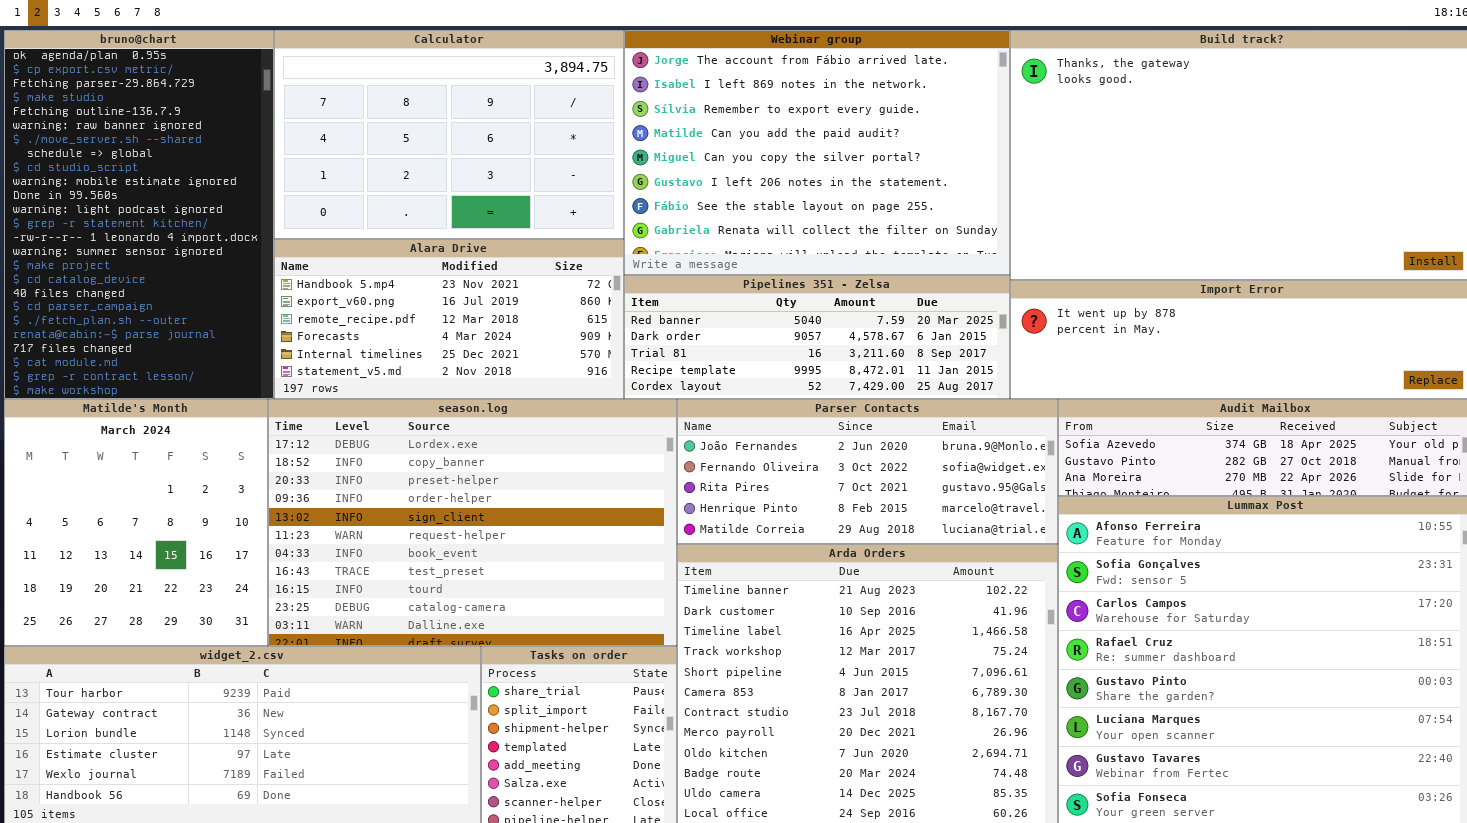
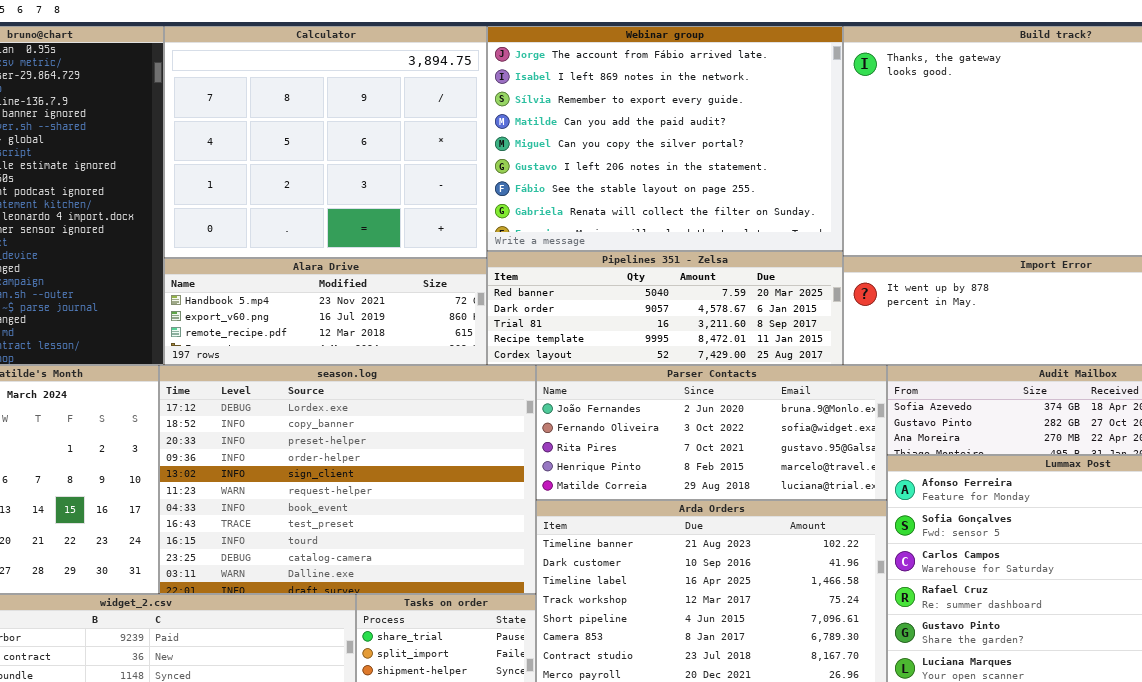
Calculator: [274,30,624,239] -> [164,26,487,258], resized
Alara Drive: [274,239,624,399] -> [164,258,487,365], resized

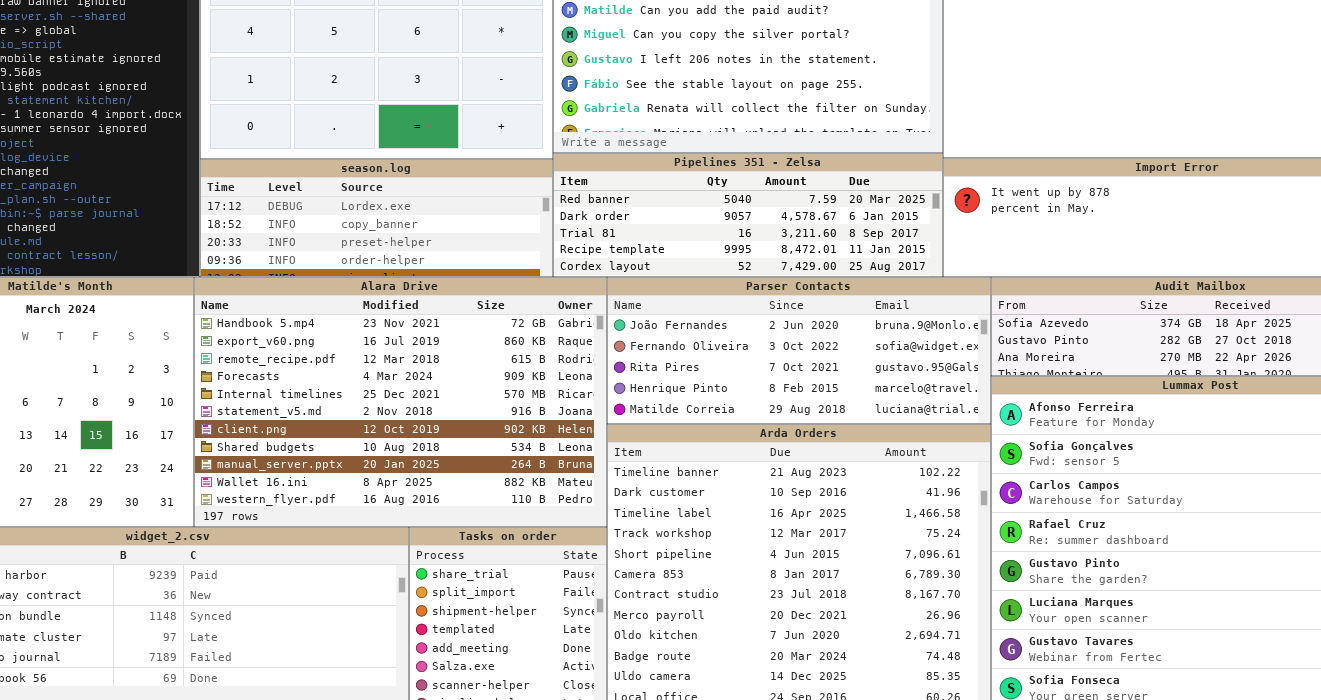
Alara Drive: [164,258,487,365] -> [194,277,607,527], moved, resized
season.log: [159,365,536,594] -> [200,159,553,277], moved, resized

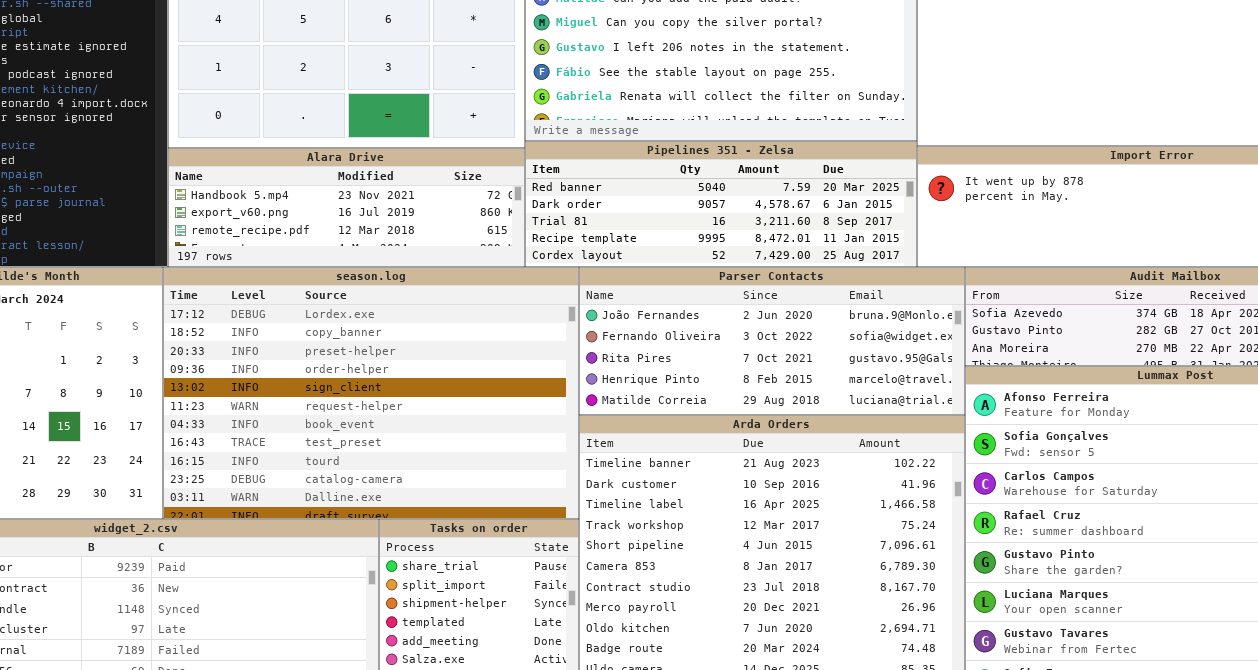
season.log: [200,159,553,277] -> [163,267,579,519], moved, resized
Alara Drive: [194,277,607,527] -> [168,148,525,267], moved, resized

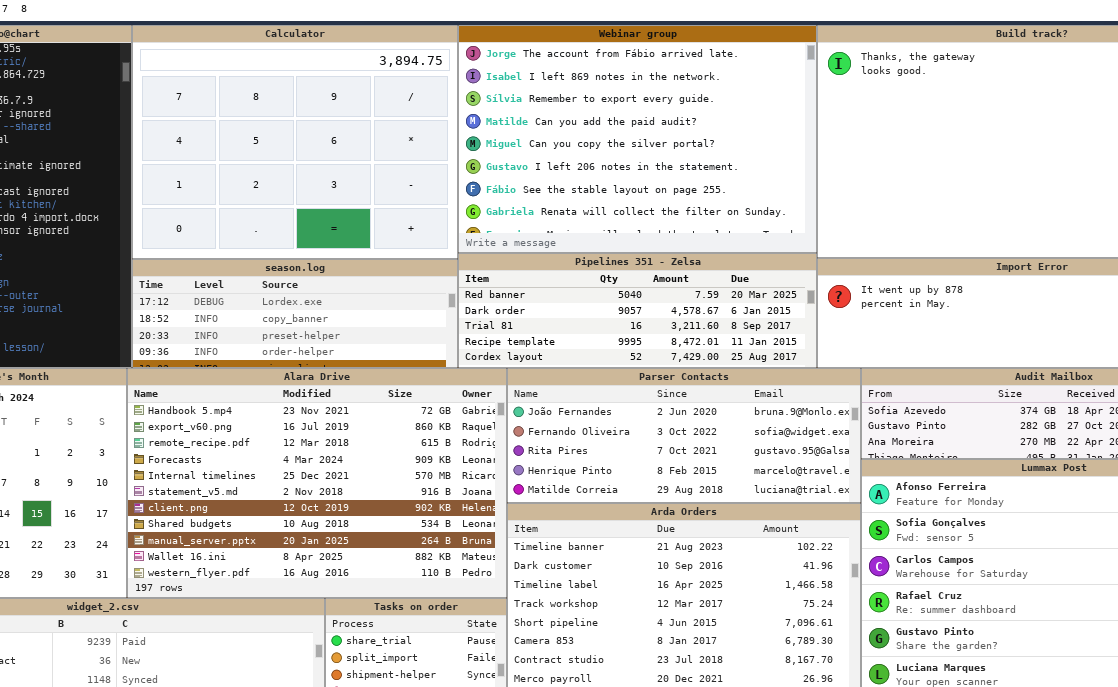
Alara Drive: [168,148,525,267] -> [127,368,507,598], moved, resized
season.log: [163,267,579,519] -> [132,259,458,368], moved, resized

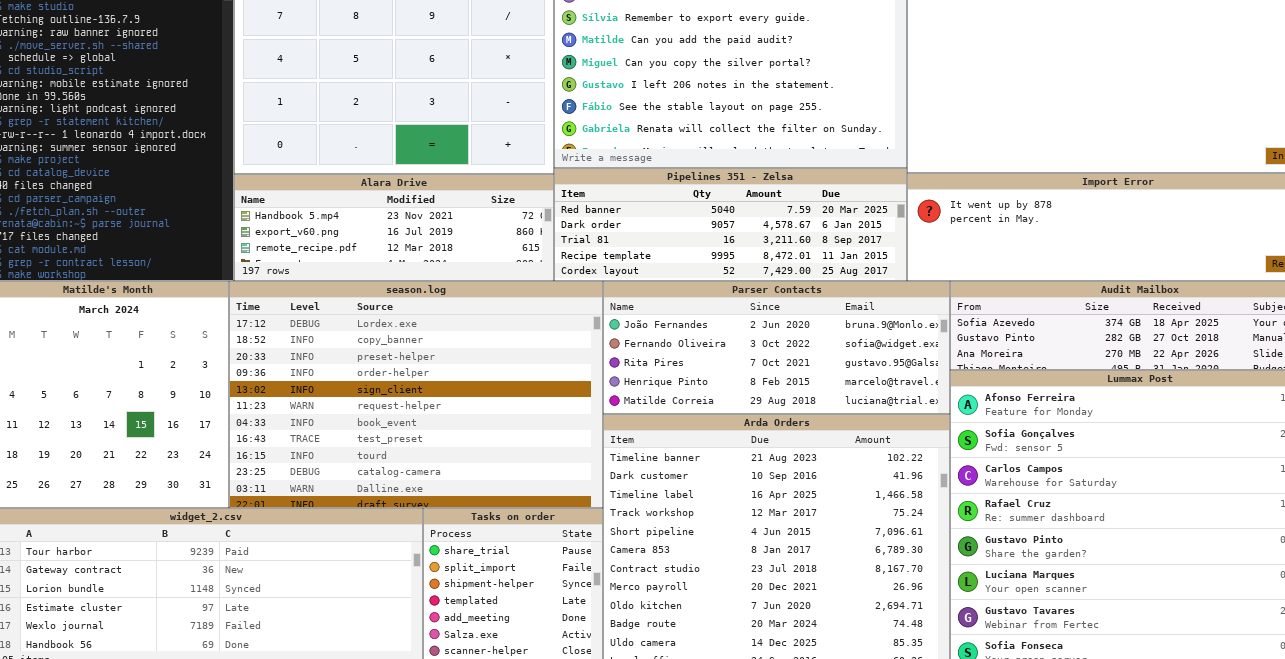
season.log: [132,259,458,368] -> [229,281,603,508], moved, resized
Alara Drive: [127,368,507,598] -> [234,174,554,281], moved, resized

